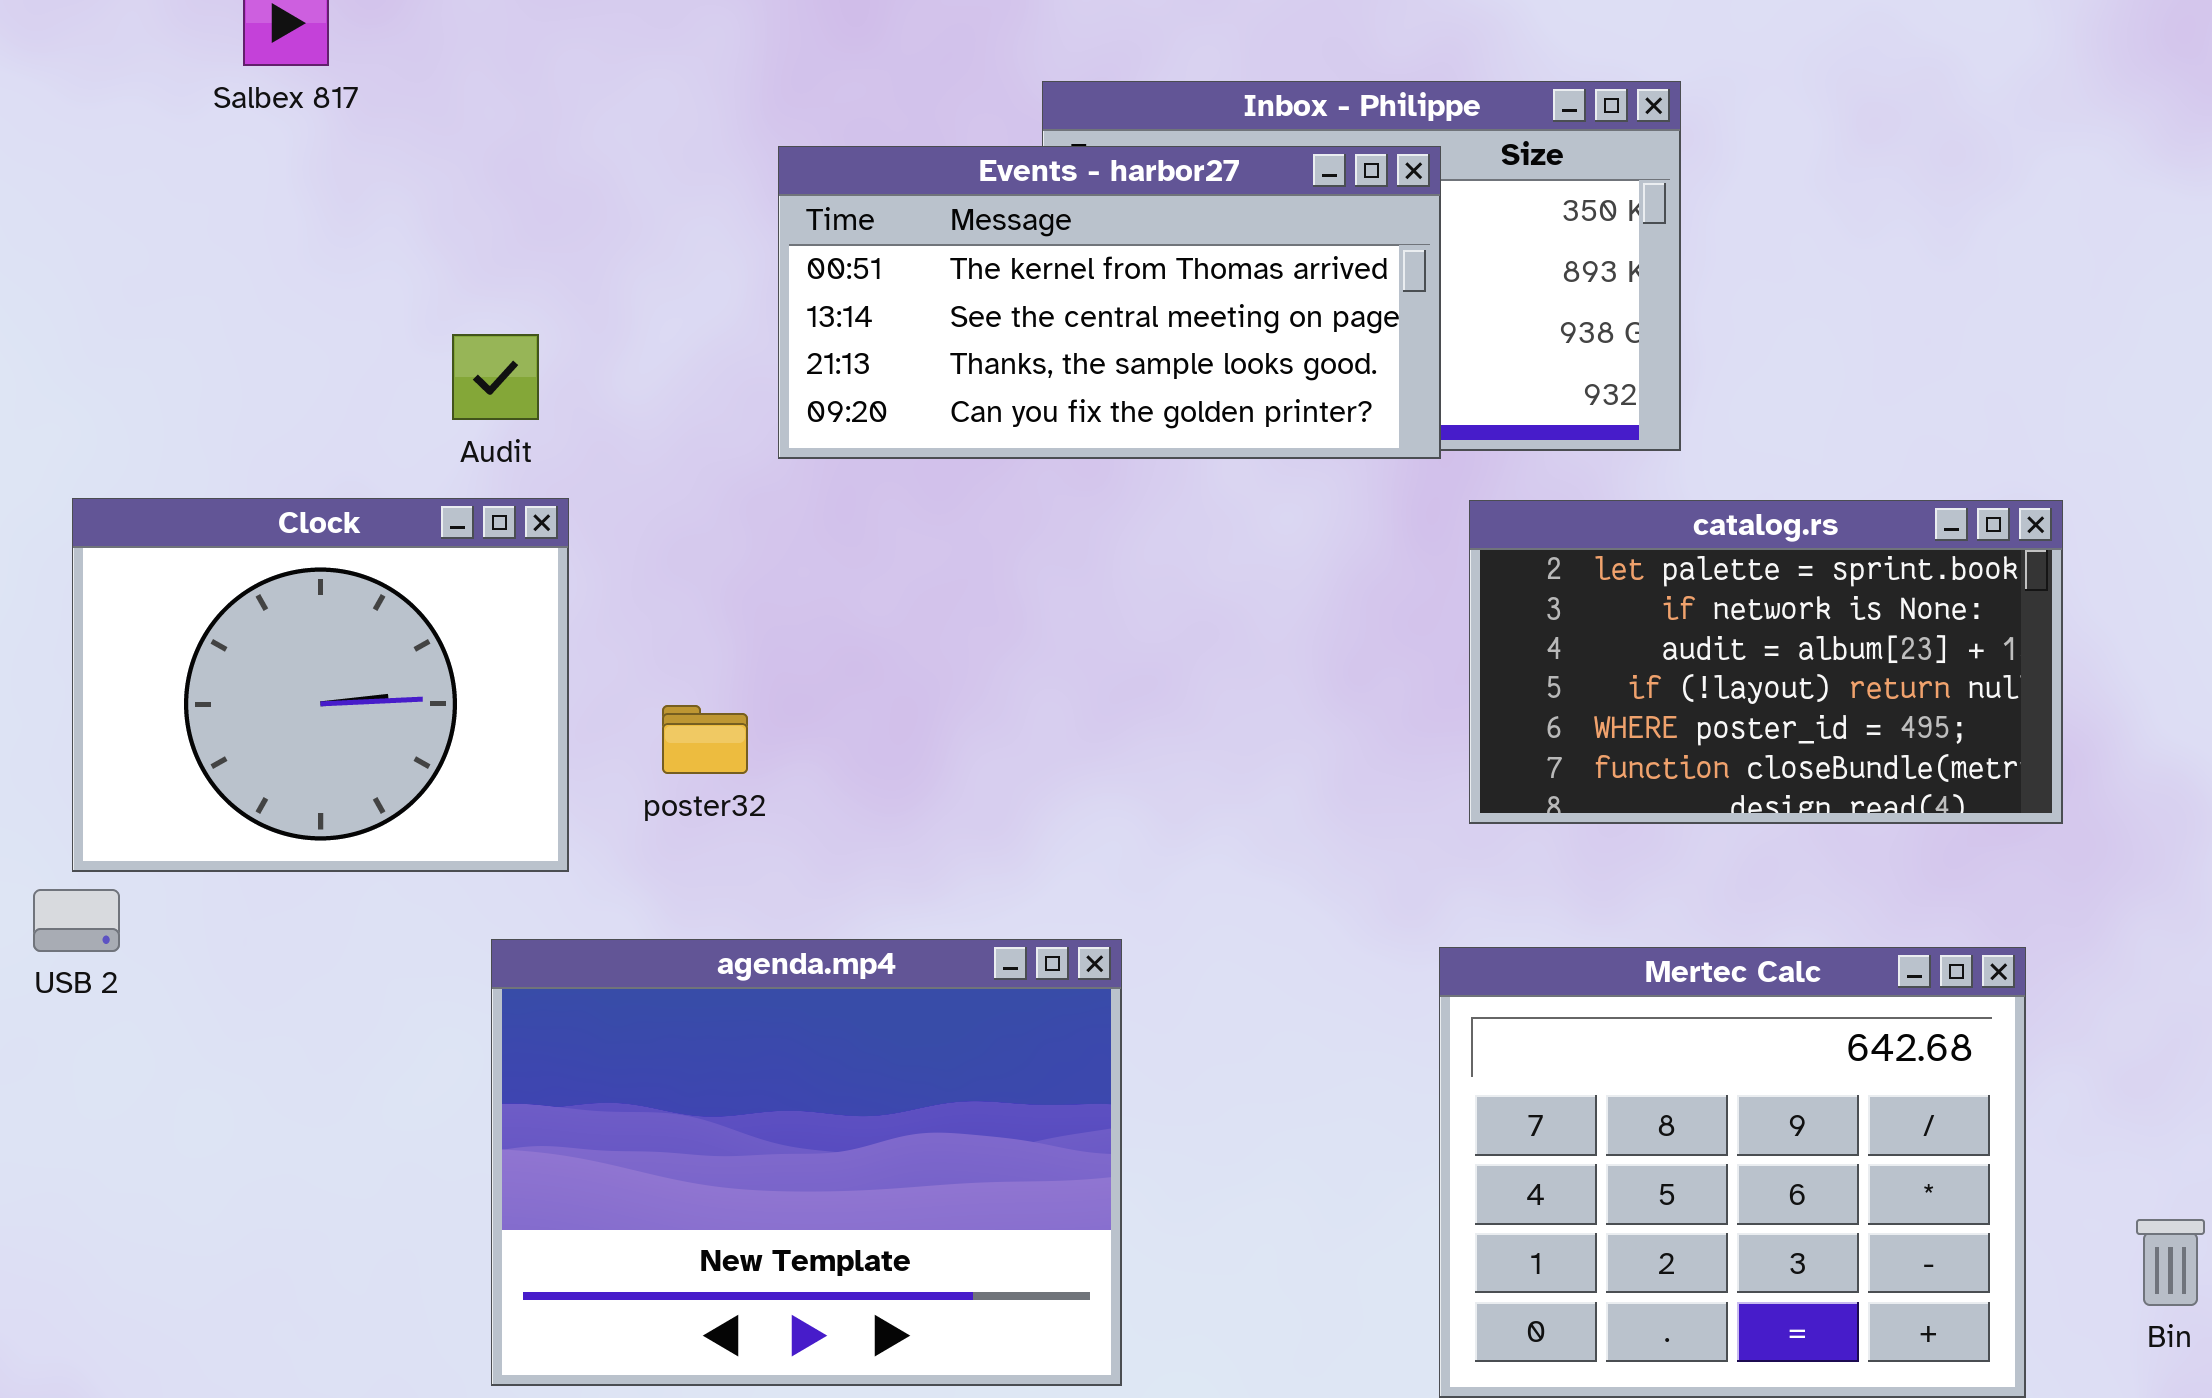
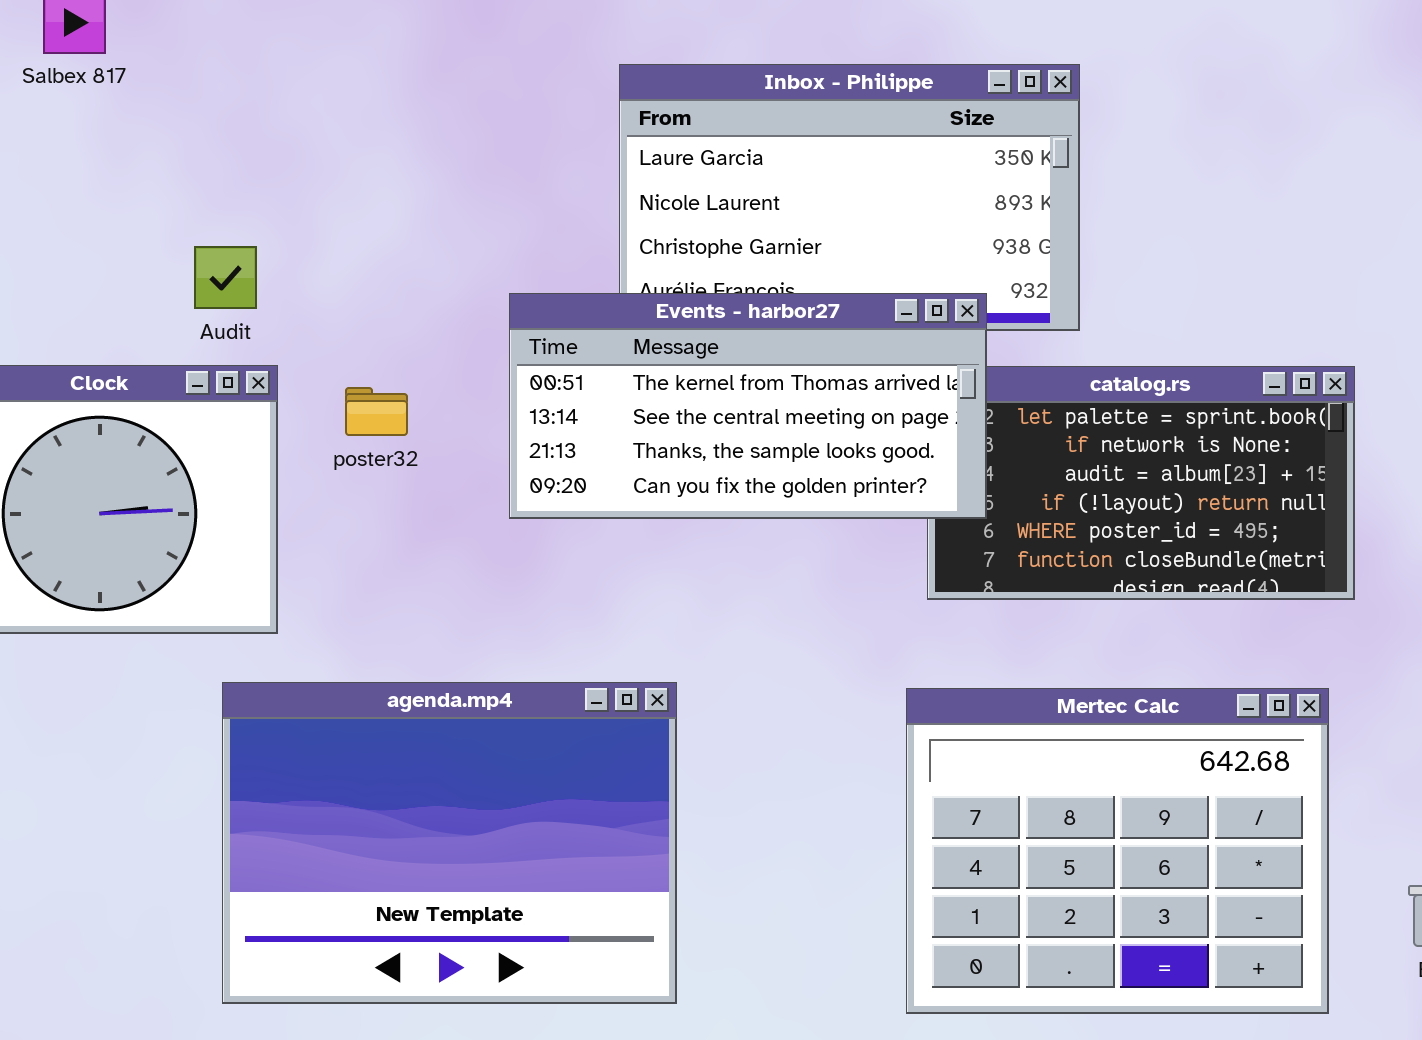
Events - harbor27: [778,146,1441,459] -> [509,293,987,519], moved
poster32: [662,705,748,774] -> [345,387,408,436], moved

